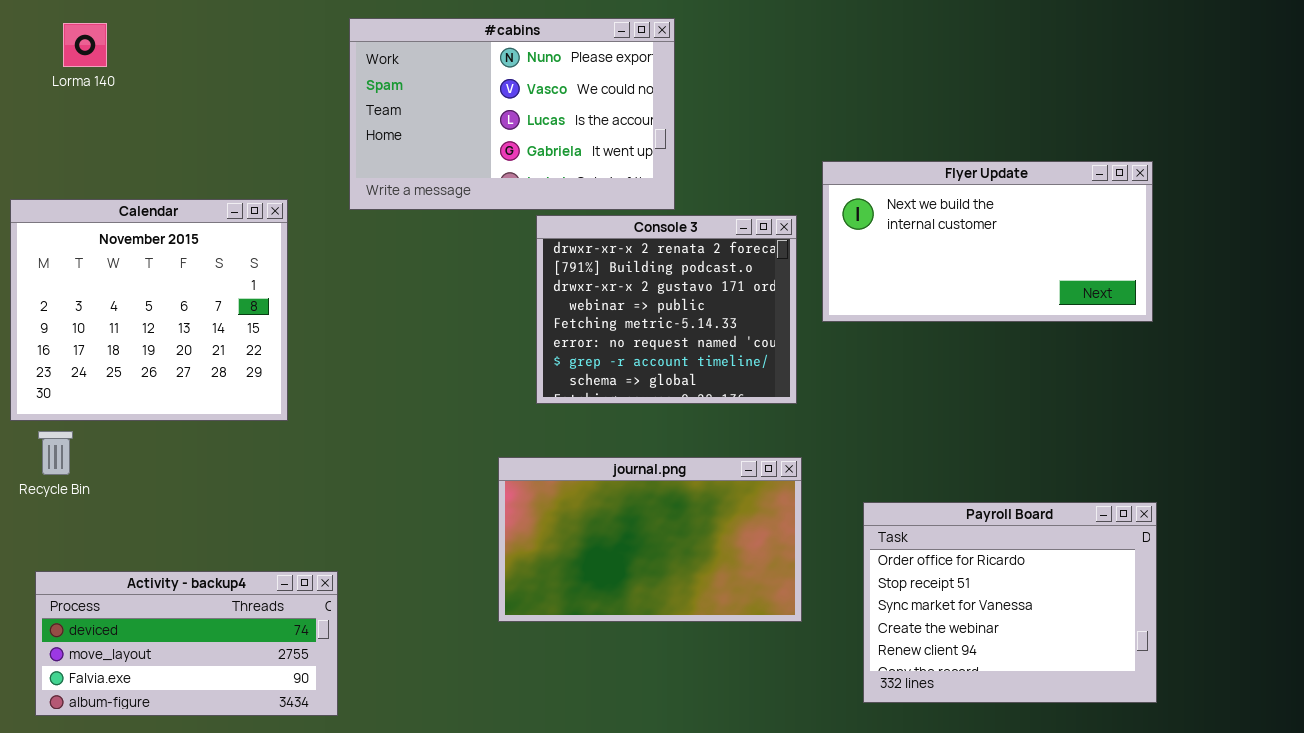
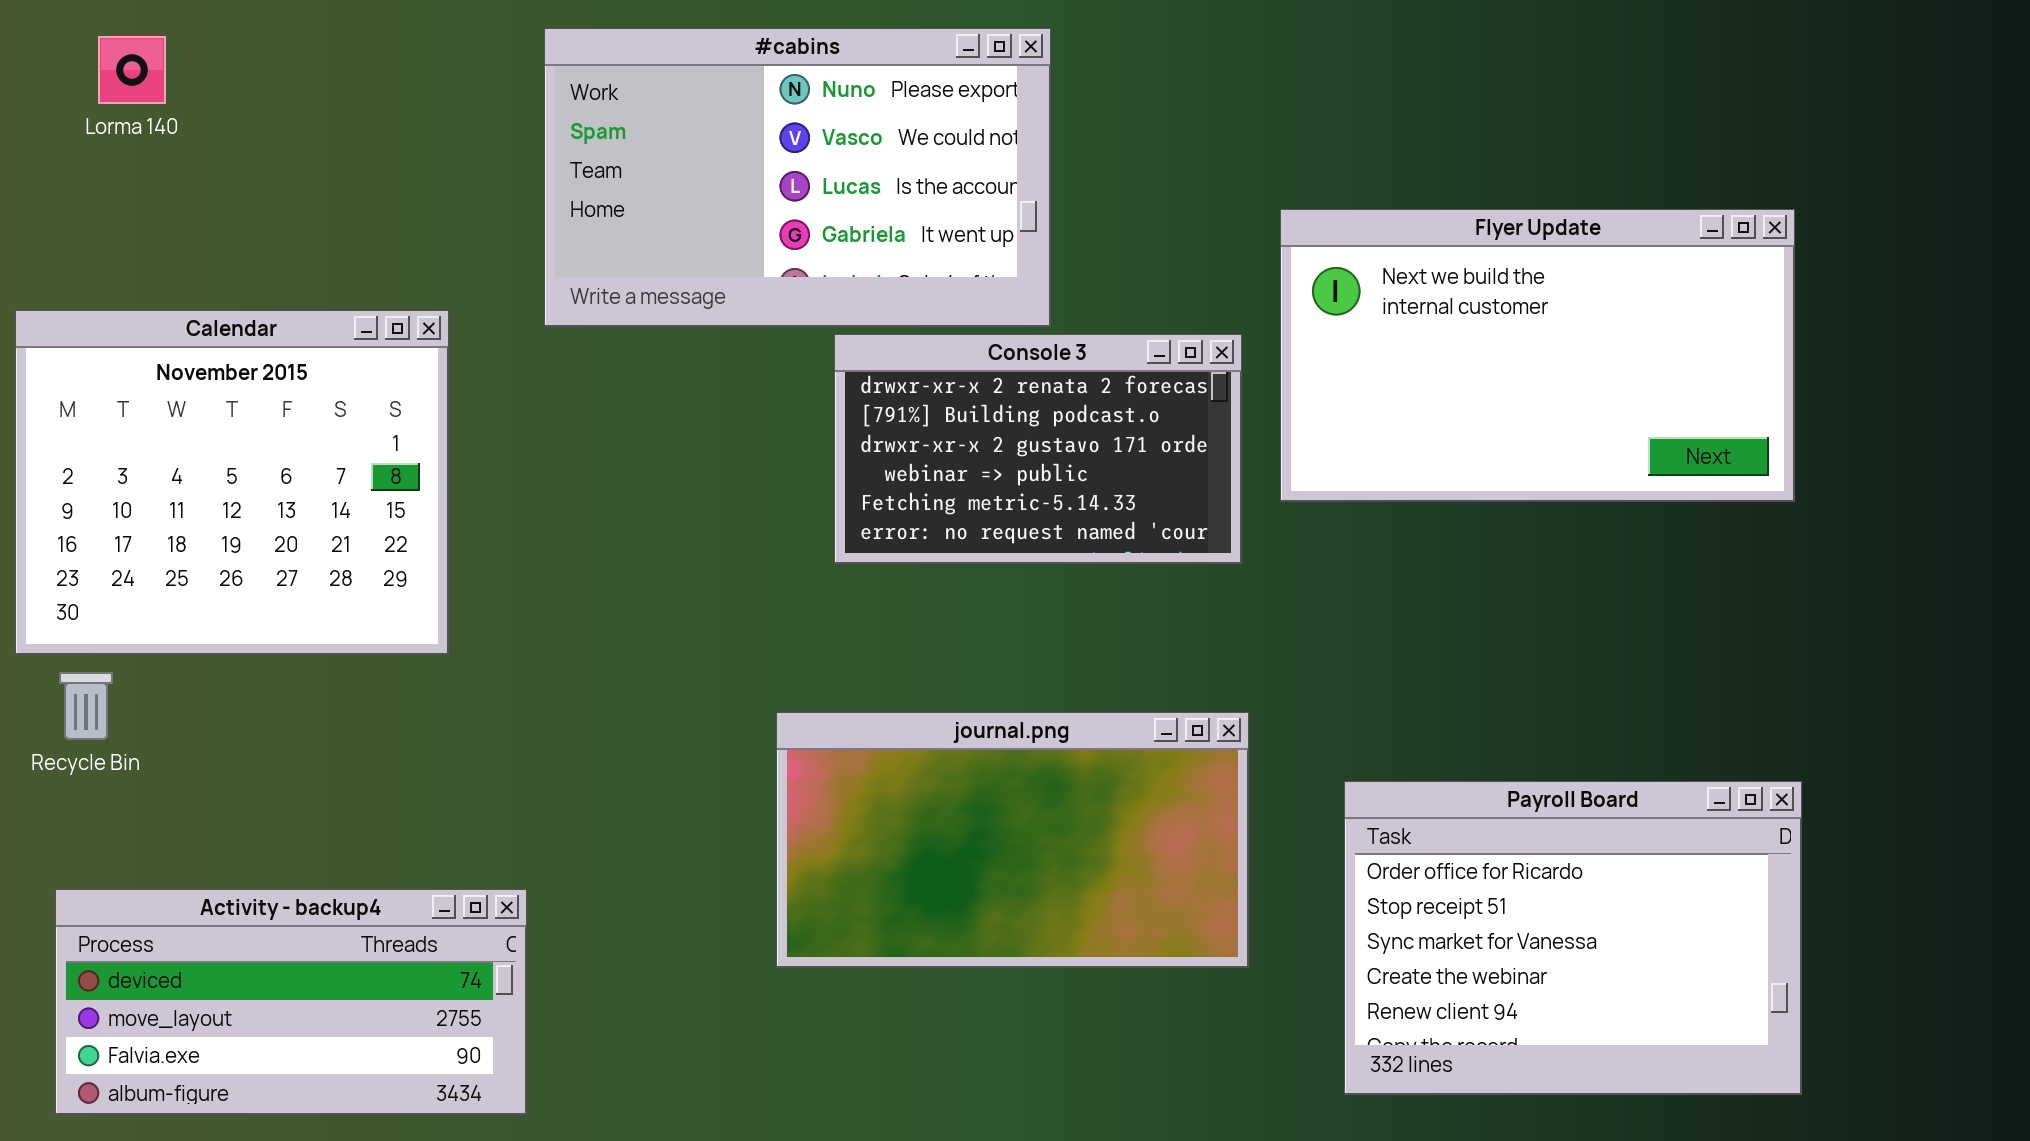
Flyer Update: [822,161,1153,322] -> [1280,209,1795,502], resized
Console 3: [536,215,797,404] -> [834,334,1242,564], resized

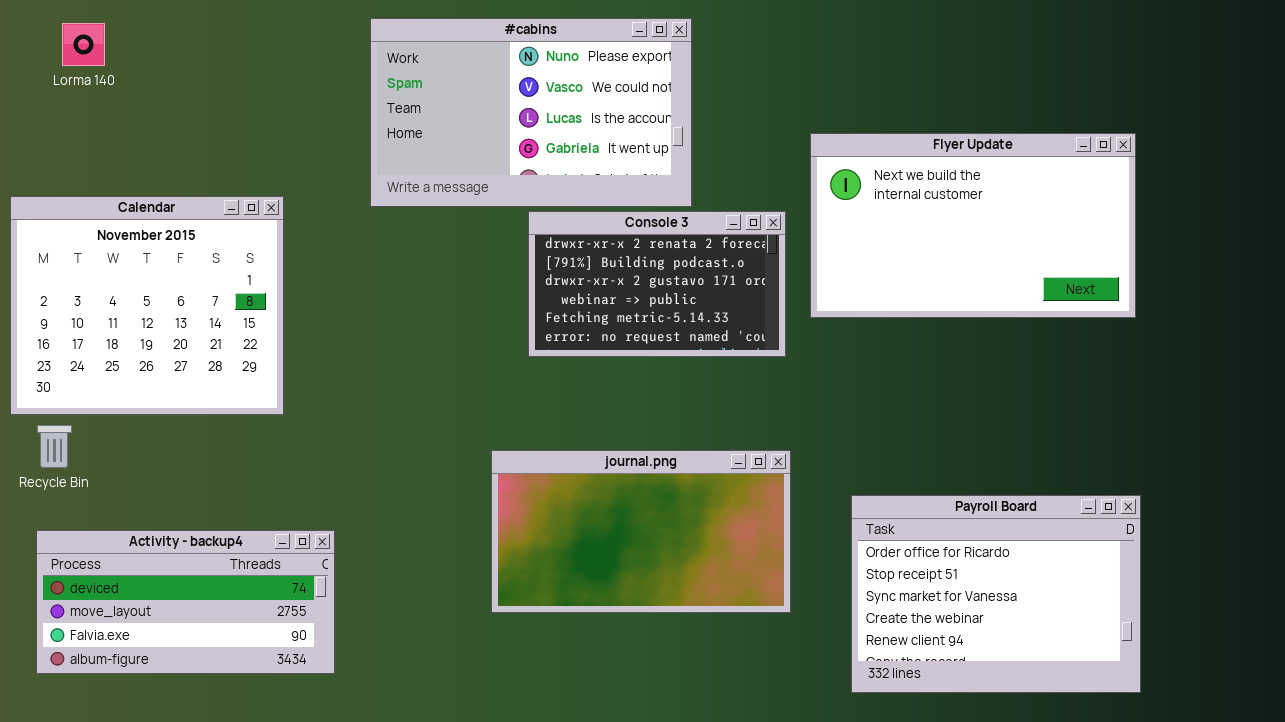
#cabins: [544,28,1051,327] -> [370,18,692,207], moved
Activity - backup4: [55,889,527,1115] -> [36,530,335,674], moved

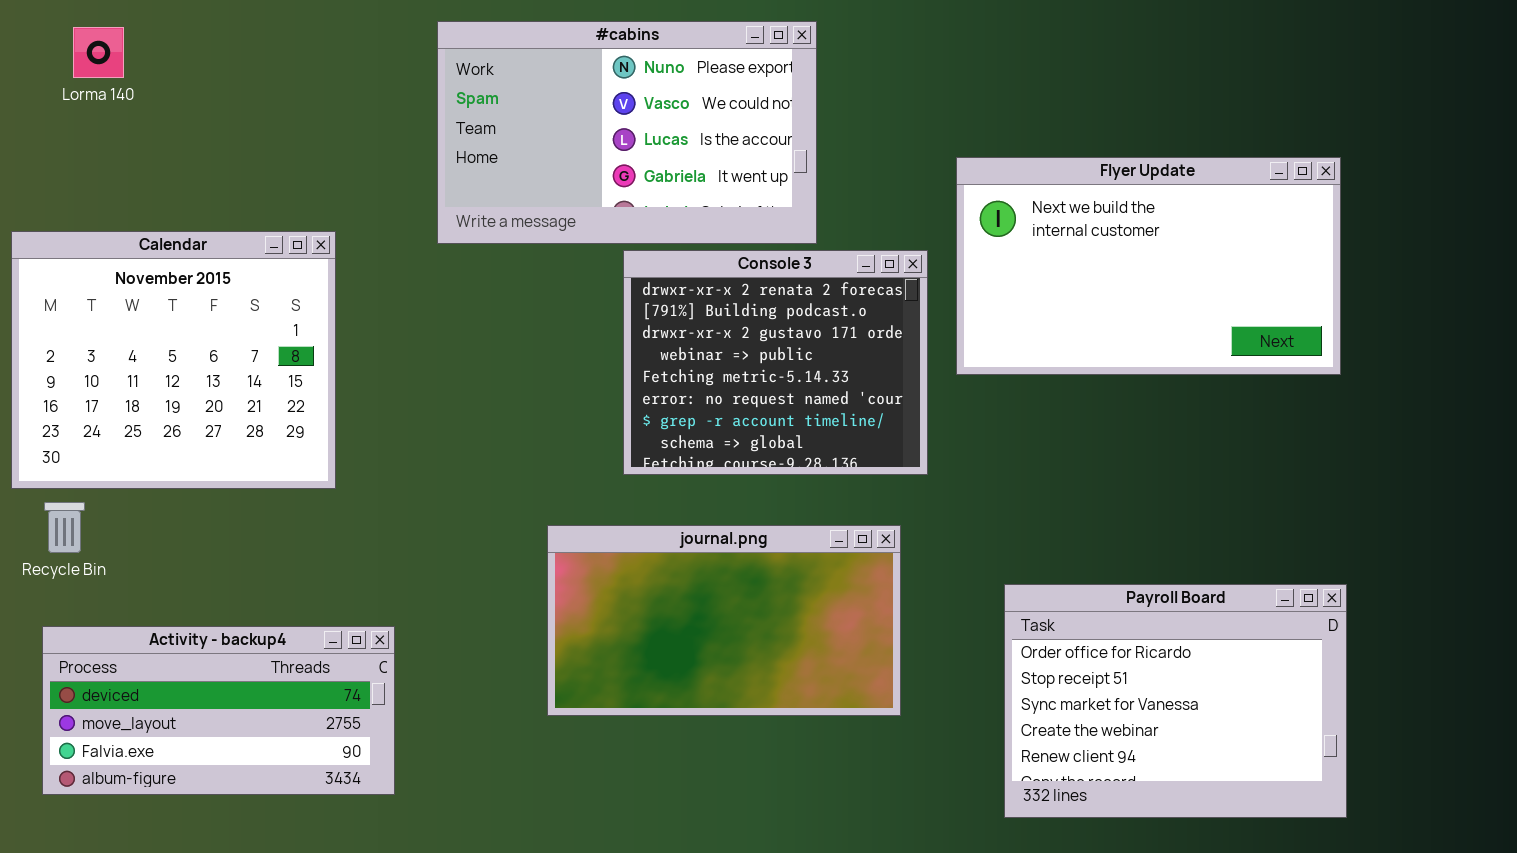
Console 3: [528,211,786,357] -> [623,250,928,475], resized
journal.png: [491,450,791,613] -> [547,525,901,716], moved

